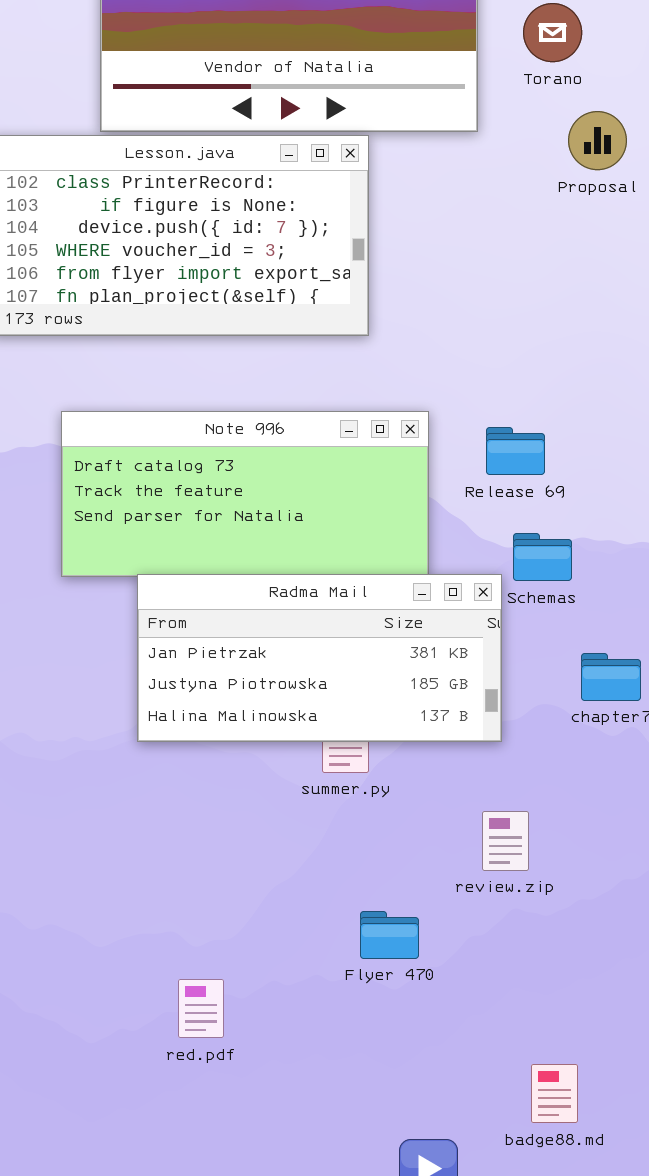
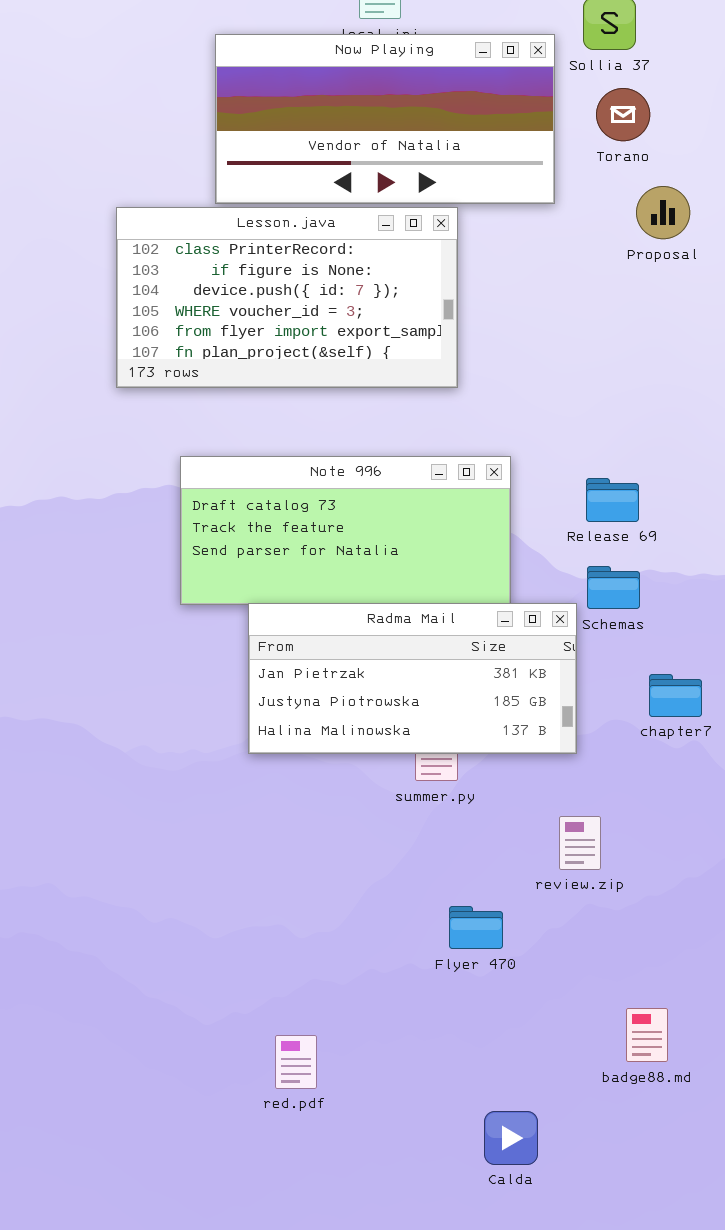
Release 69: [486,427,545,475] -> [586,478,639,522], moved
red.pdf: [178,979,224,1038] -> [275,1035,317,1089], moved
badge88.md: [531,1064,578,1123] -> [626,1008,668,1062], moved

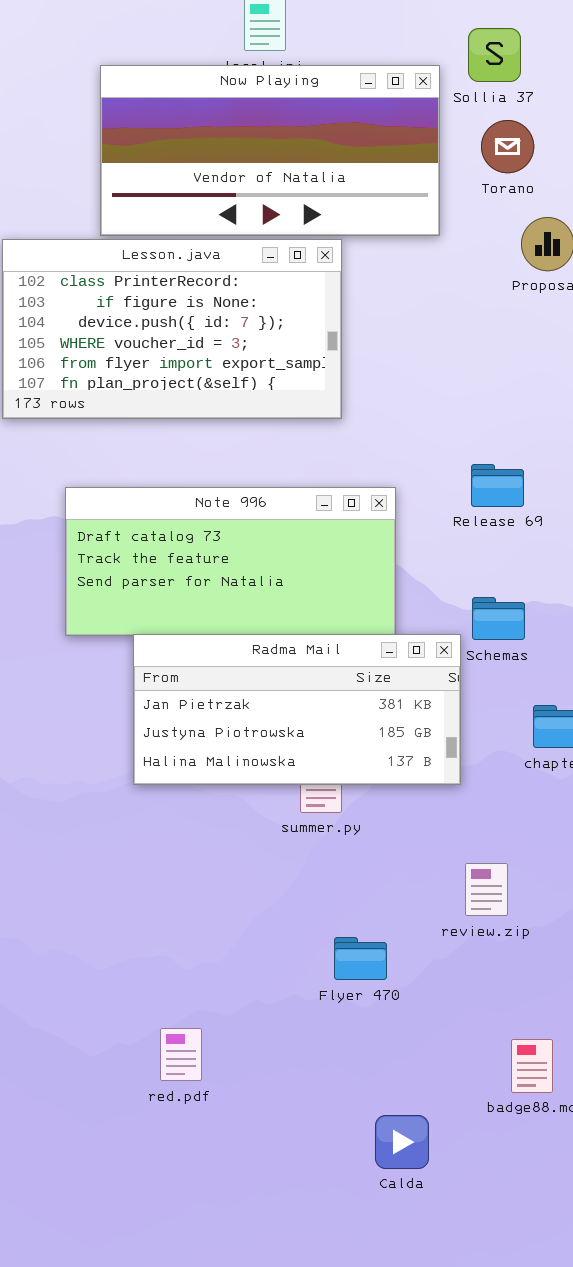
Release 69: [586,478,639,522] -> [471,464,524,507], moved
review.zip: [559,816,601,870] -> [465,863,508,916], moved
red.pdf: [275,1035,317,1089] -> [160,1028,202,1081], moved
Calda: [484,1111,538,1165] -> [375,1115,429,1169], moved

